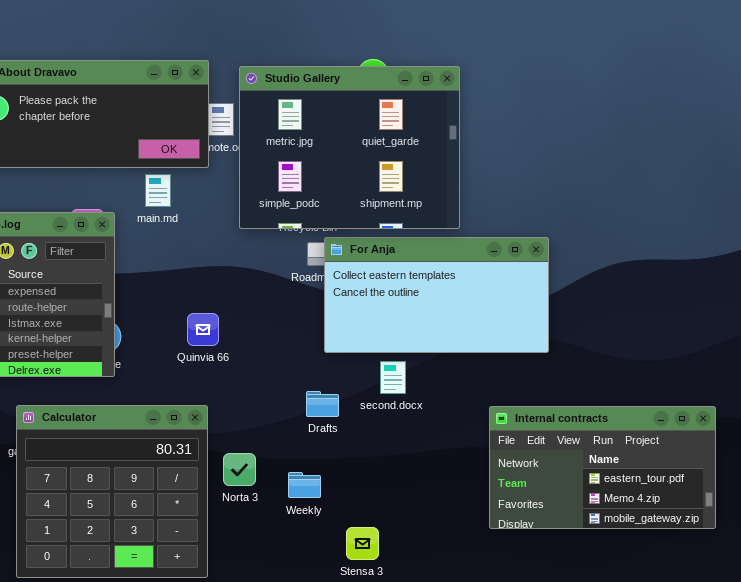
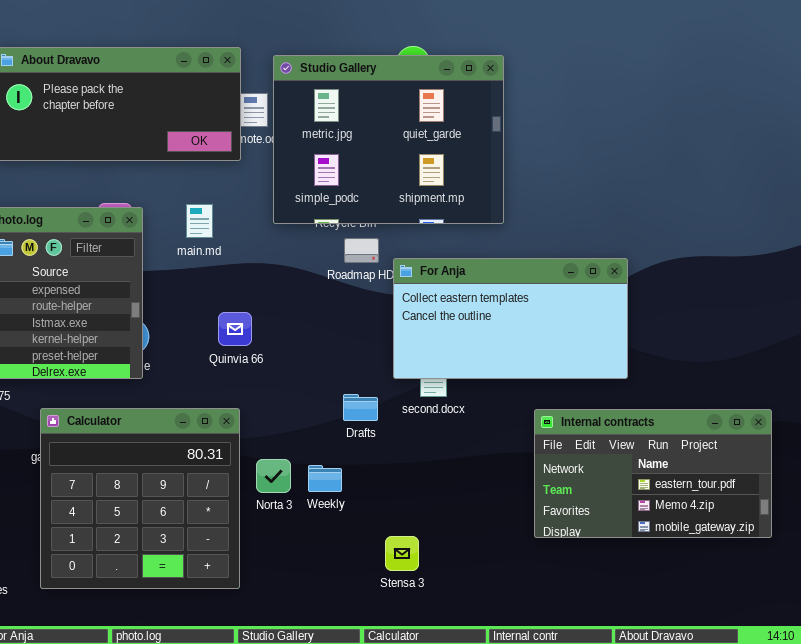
main.md: [145,174,171,207] -> [186,204,213,238], moved
For Anja: [324,237,549,353] -> [393,258,628,379], moved
Weekly: [288,472,321,498] -> [308,465,342,492], moved

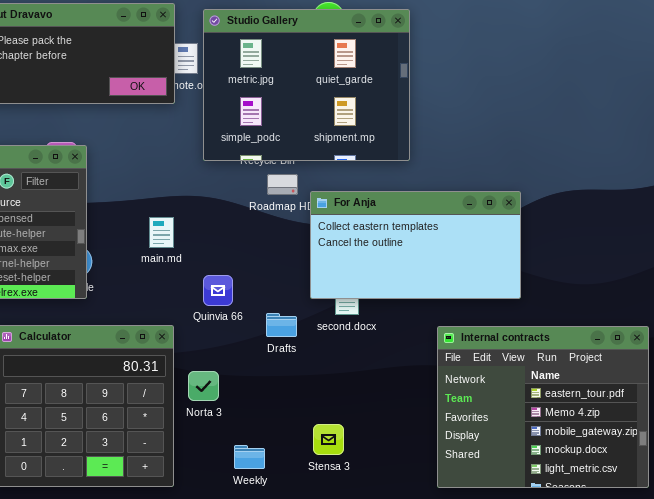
main.md: [186,204,213,238] -> [149,217,174,248], moved
Quinvia 66: [218,312,252,346] -> [203,275,233,306], moved
Internal contracts: [534,409,772,538] -> [437,326,649,488], resized
Weekly: [308,465,342,492] -> [234,445,265,469], moved
Stensa 3: [385,536,419,571] -> [313,424,344,455], moved

